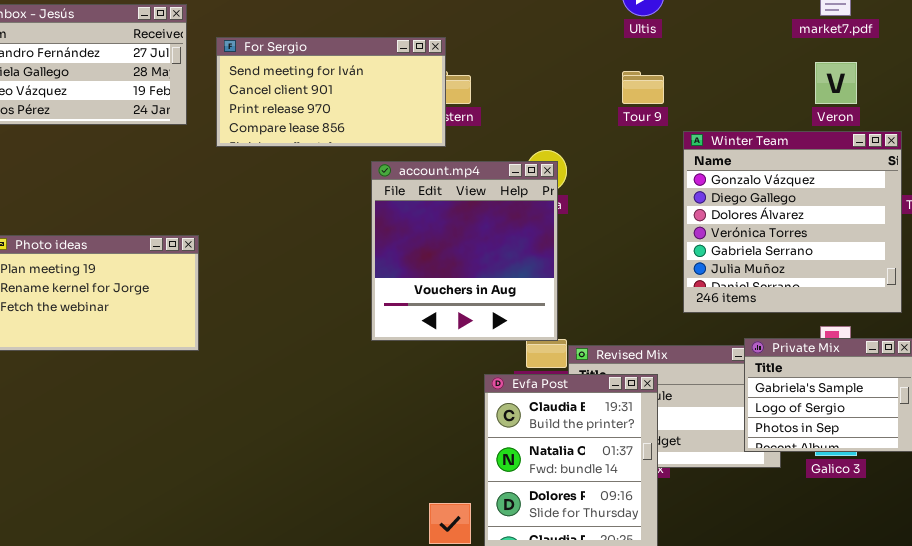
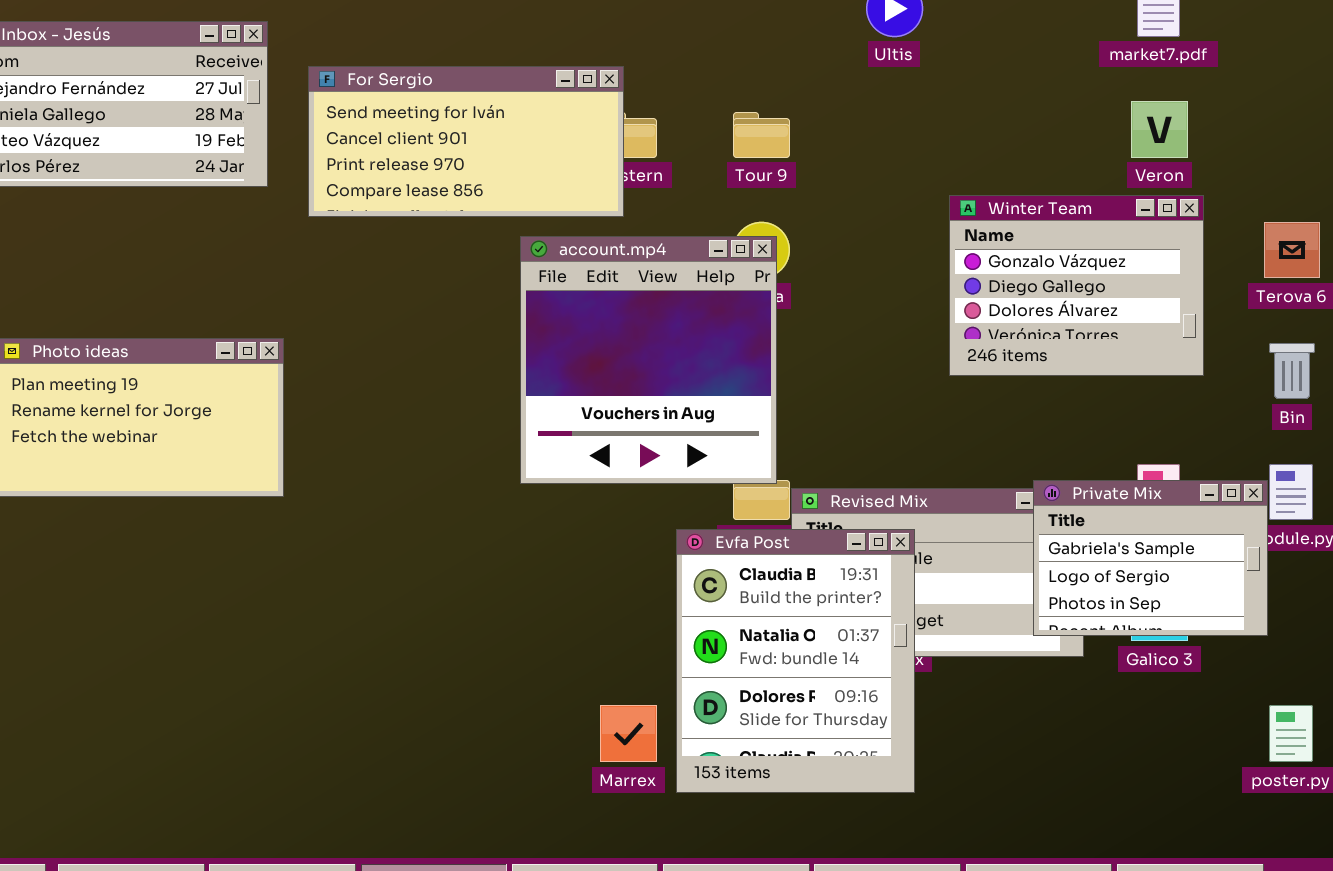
Tour 9: [622,71,664,104] -> [733,112,790,158], moved
Winter Team: [683,131,902,313] -> [949,195,1204,376], resized

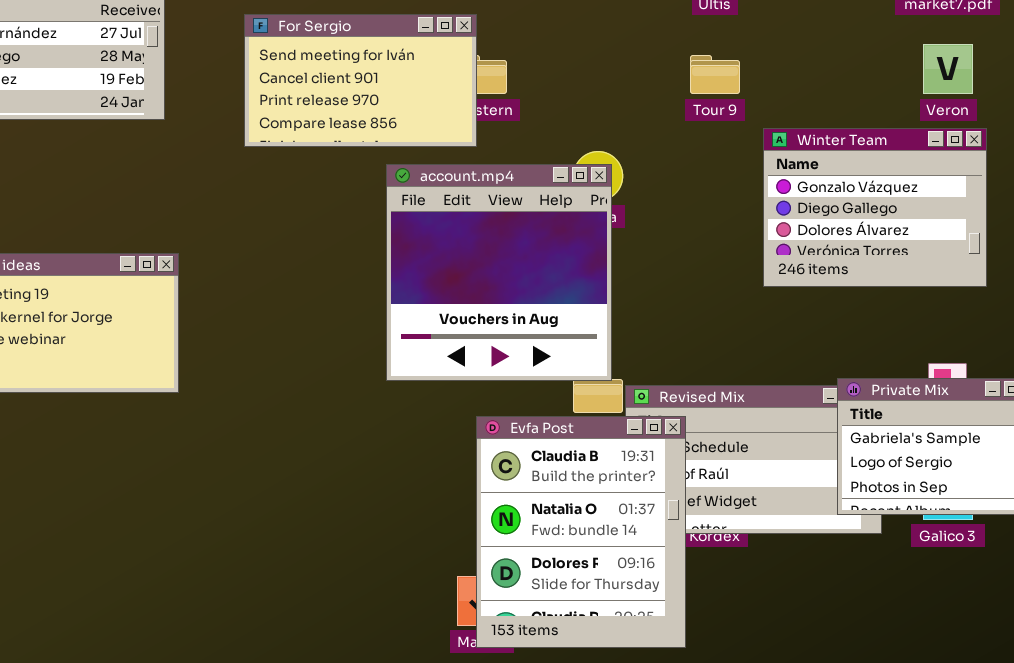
For Sergio: [308,66,624,217] -> [244,14,477,147], resized
Tour 9: [733,112,790,158] -> [690,55,740,94], moved
Evfa Post: [676,529,915,793] -> [476,416,686,648], moved

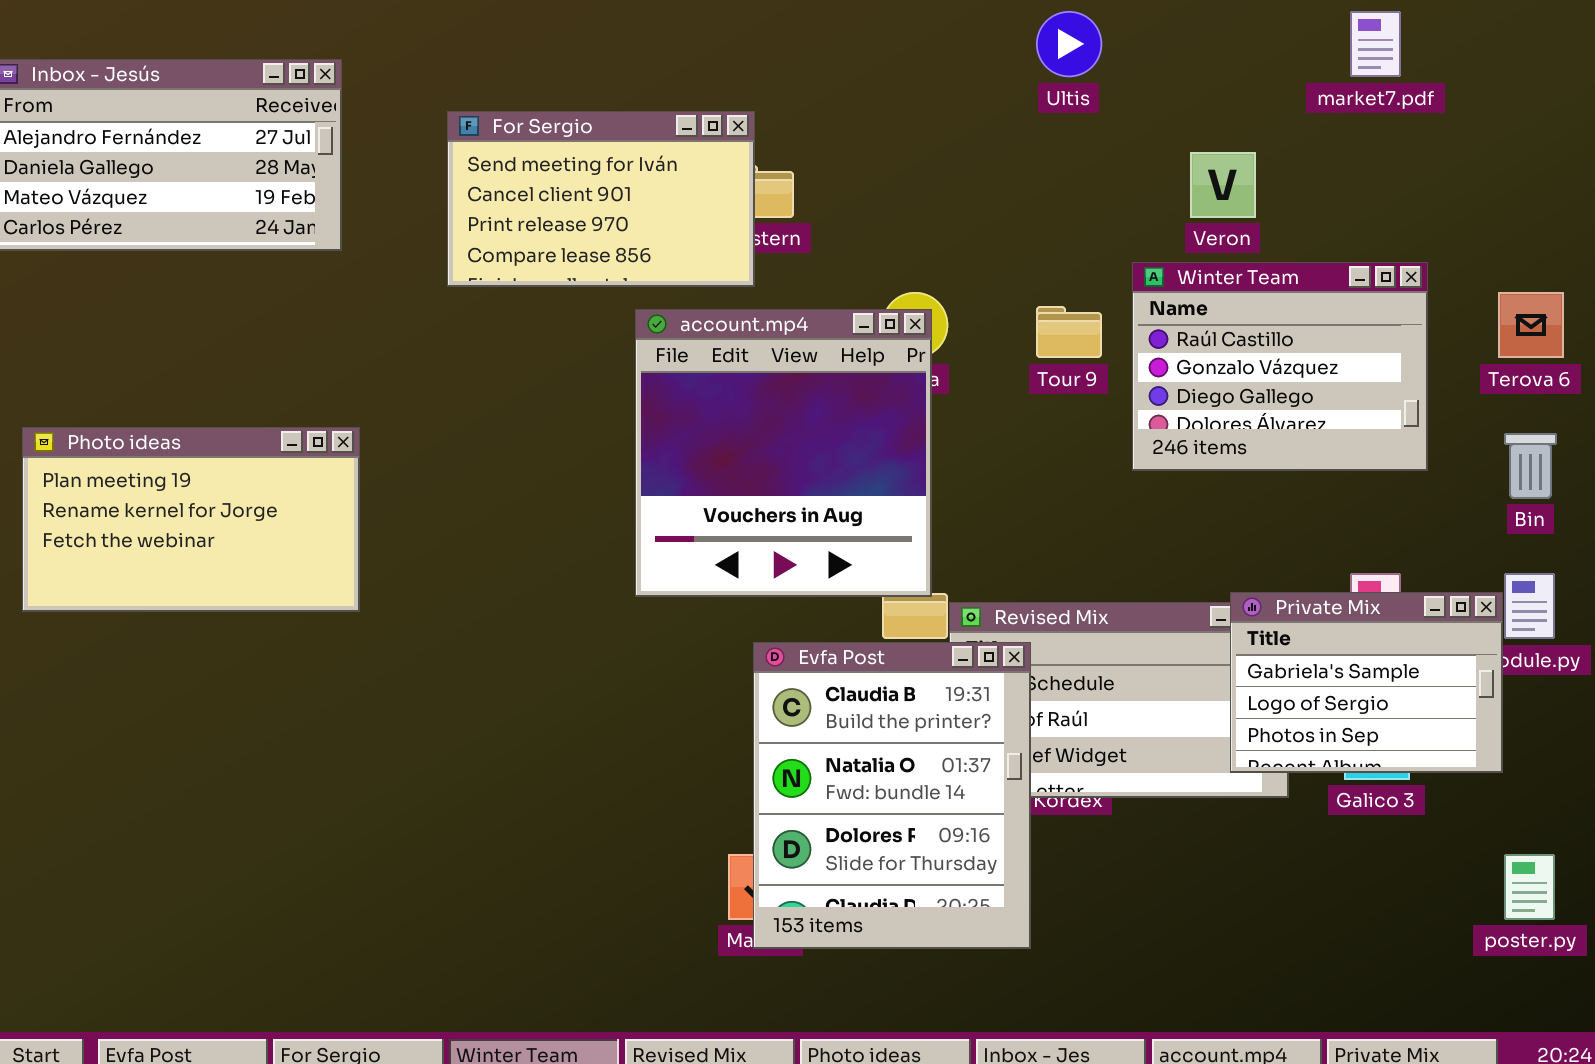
Veron: [923,44,973,94] -> [1190,152,1256,218], moved
Tour 9: [690,55,740,94] -> [1036,306,1102,358], moved
Winter Team: [763,128,987,287] -> [1132,262,1428,471], scrolled up 1 row

